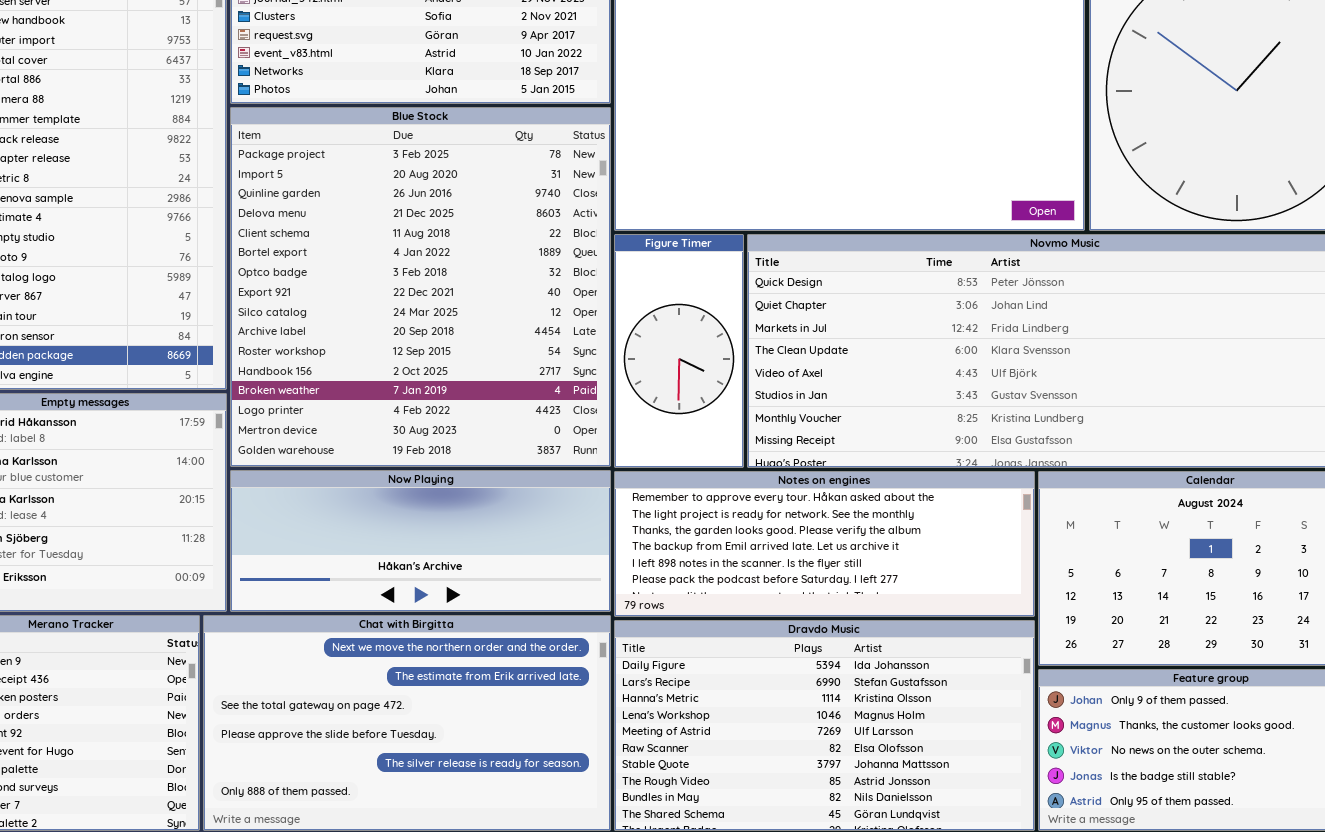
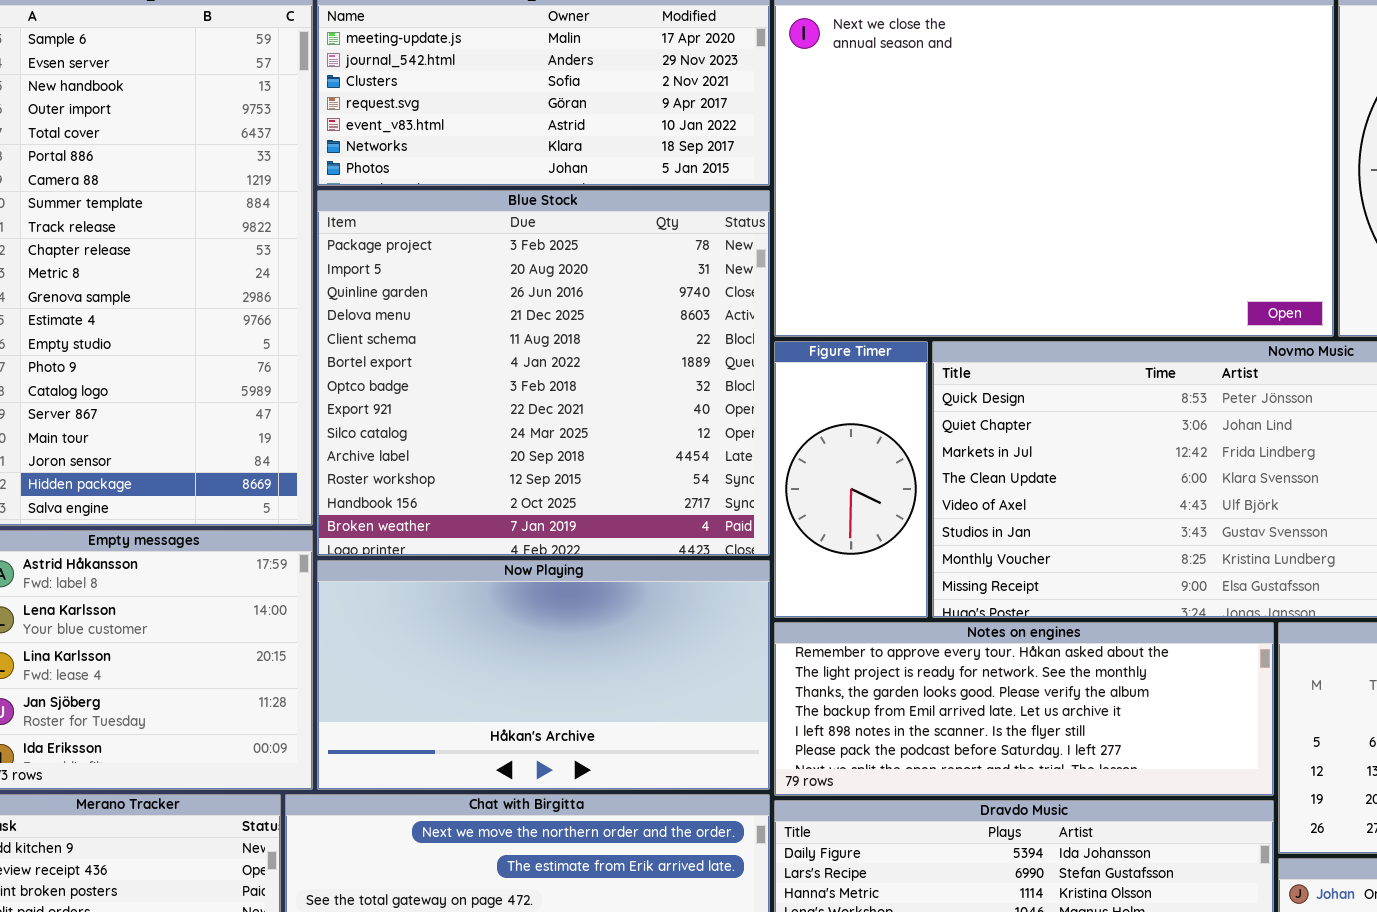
Blue Stock: [230,107,611,467] -> [317,190,770,556], resized
Now Playing: [230,470,611,612] -> [317,560,770,790], resized

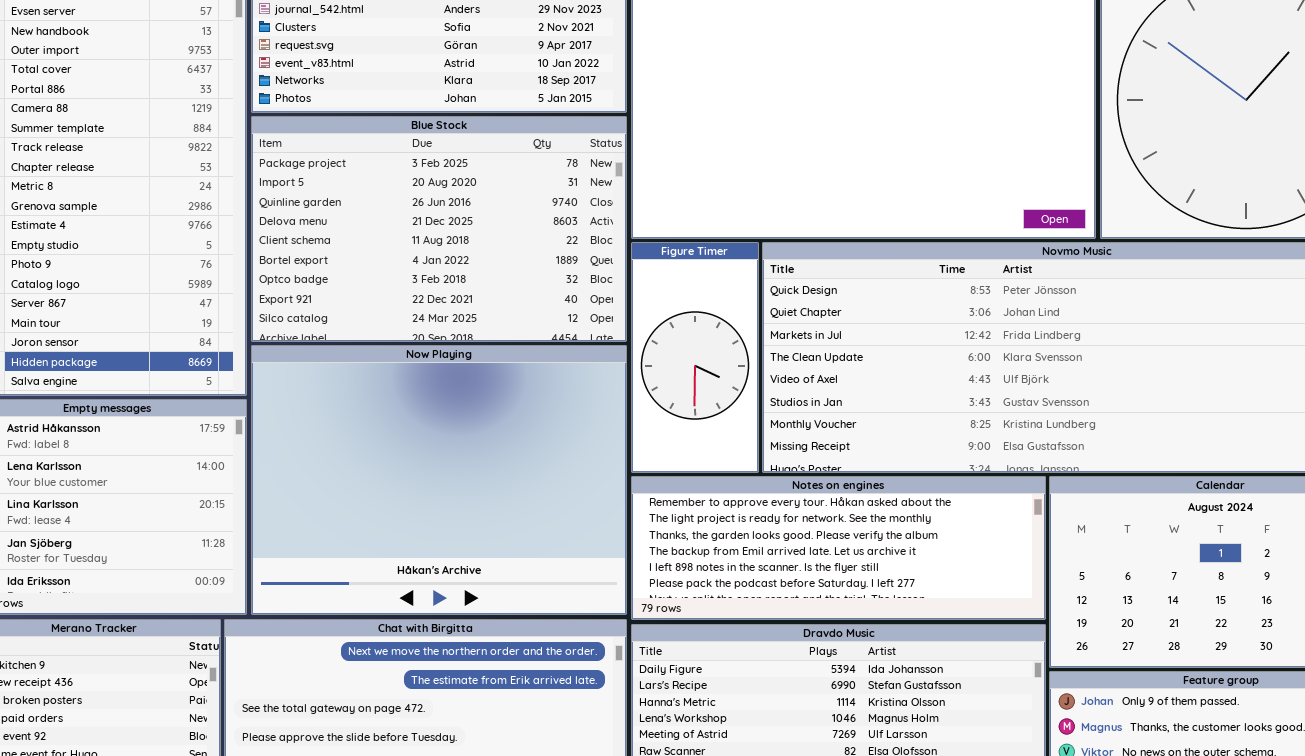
Blue Stock: [317,190,770,556] -> [251,116,627,342], resized
Now Playing: [317,560,770,790] -> [251,345,627,615], resized

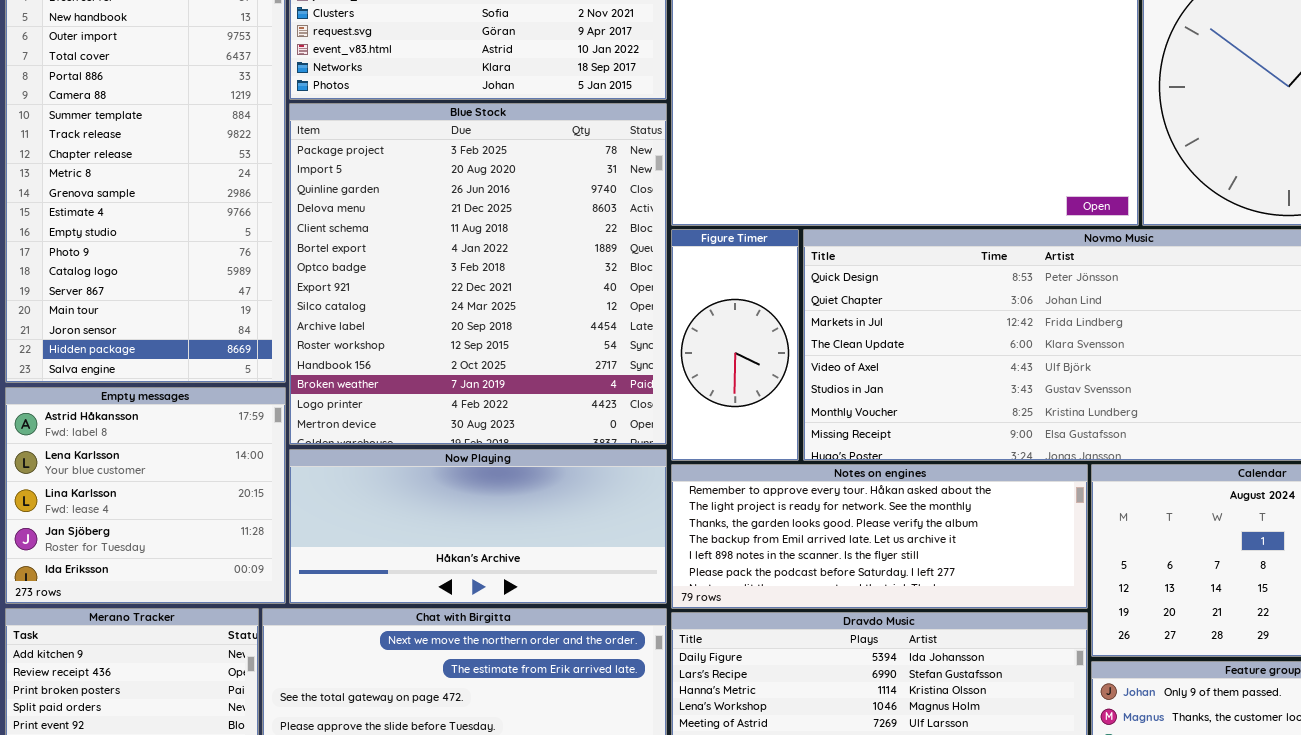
Blue Stock: [251,116,627,342] -> [289,103,667,445], resized
Now Playing: [251,345,627,615] -> [289,449,667,604], resized

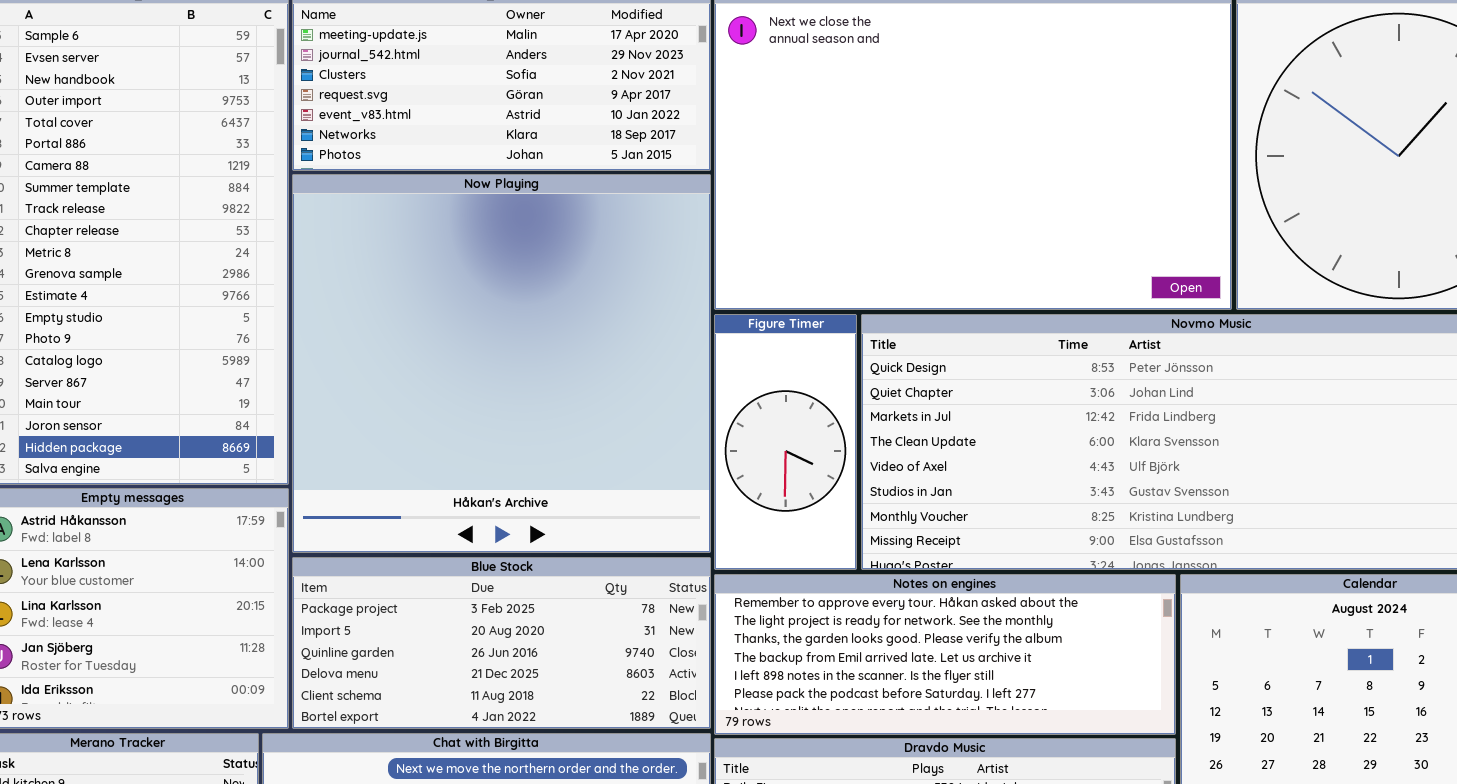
Blue Stock: [289,103,667,445] -> [292,557,711,729], moved, resized
Now Playing: [289,449,667,604] -> [292,174,711,553], moved, resized

